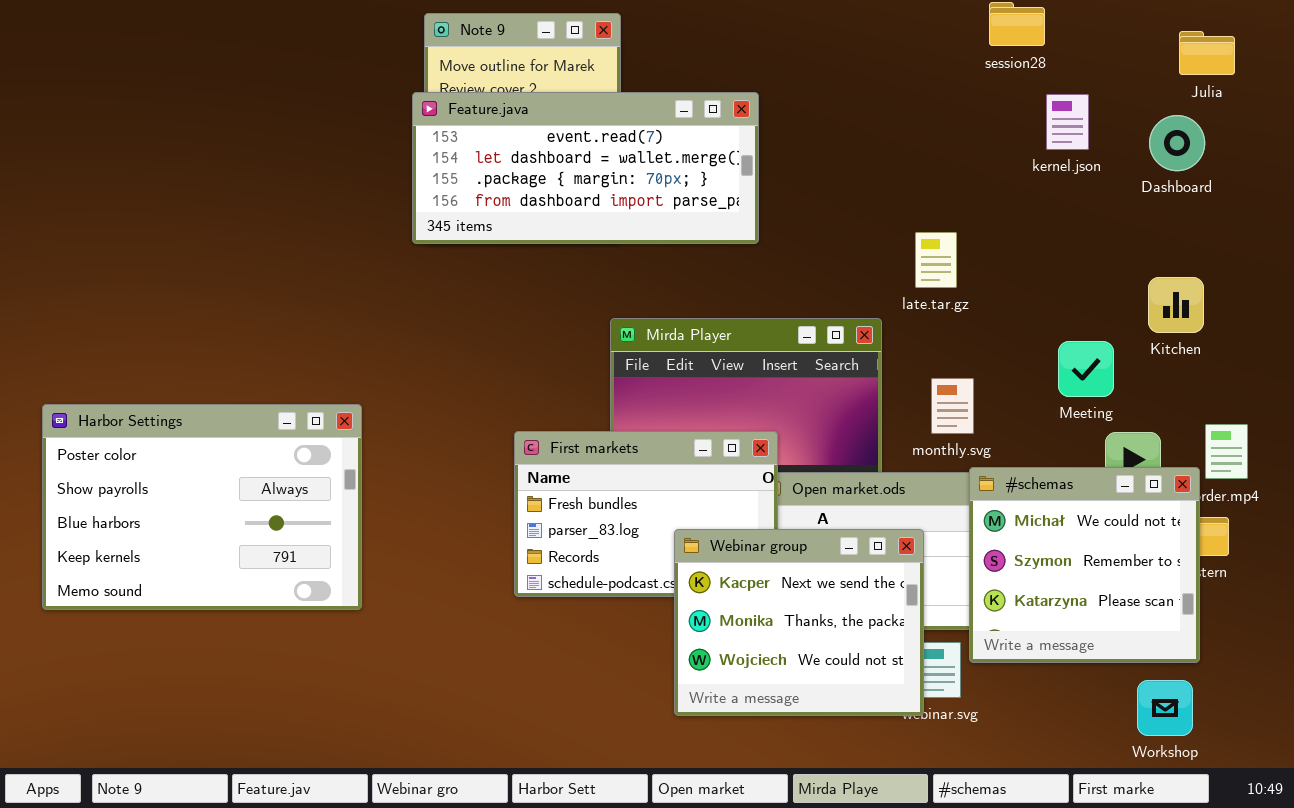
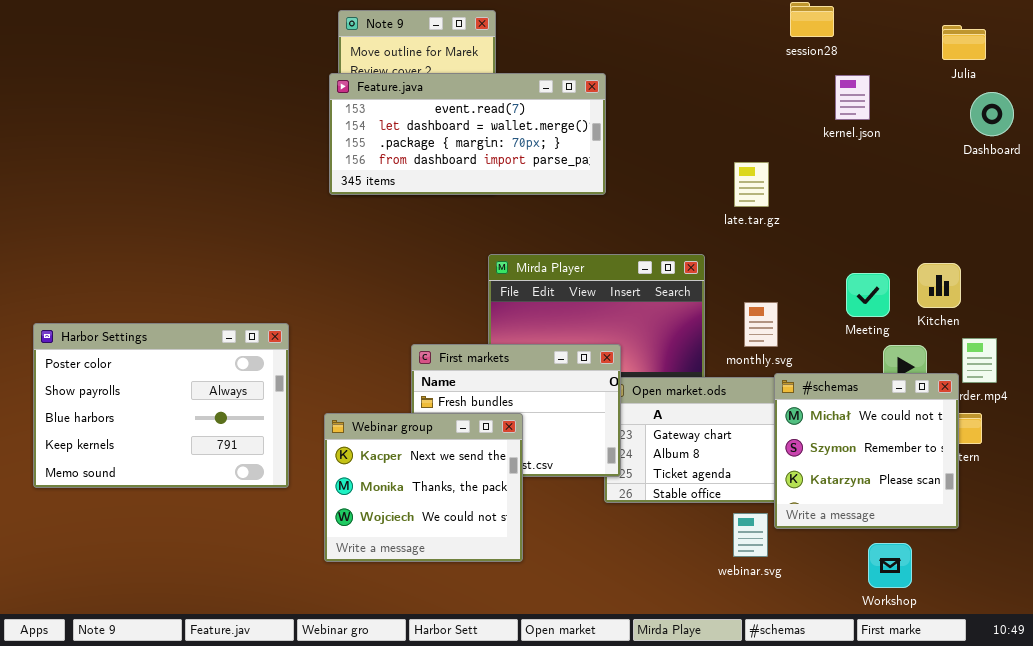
Dashboard: [1149,115,1205,171] -> [970,92,1014,136], moved
late.tar.gz: [915,232,957,288] -> [734,162,769,207], moved
Kitchen: [1148,277,1204,333] -> [917,263,961,308], moved
Webinar group: [674,529,924,716] -> [324,413,523,562], moved
Workshop: [1137,680,1193,736] -> [868,543,912,588], moved

